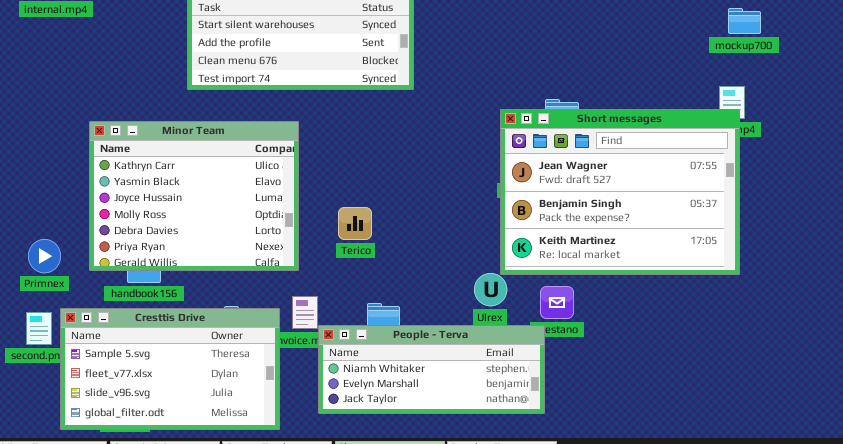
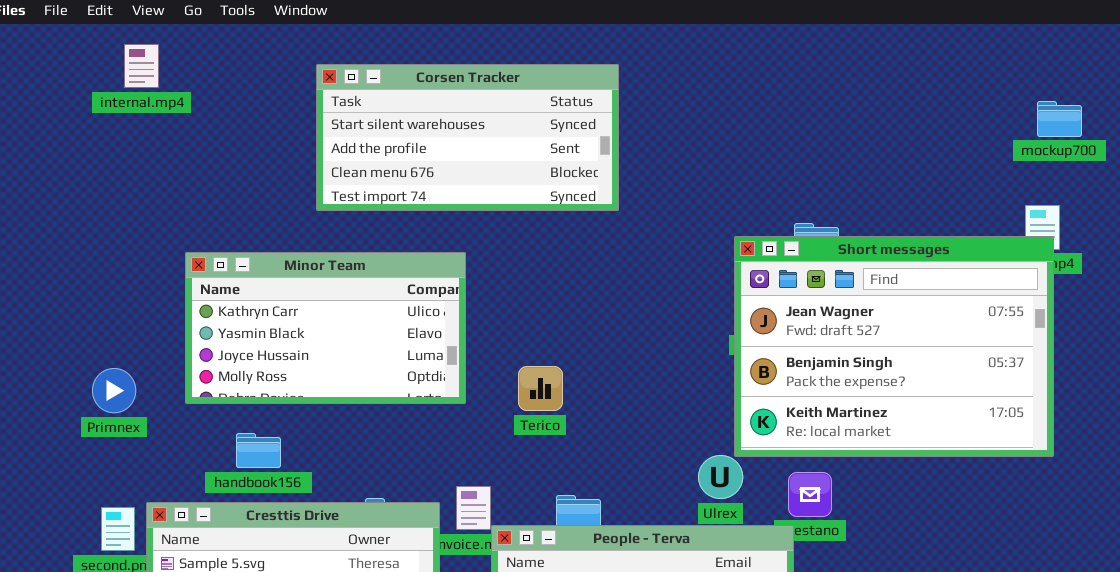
Minor Team: [89,121,299,271] -> [185,252,466,404], resized
Primnex: [28,239,61,273] -> [92,368,136,413], moved

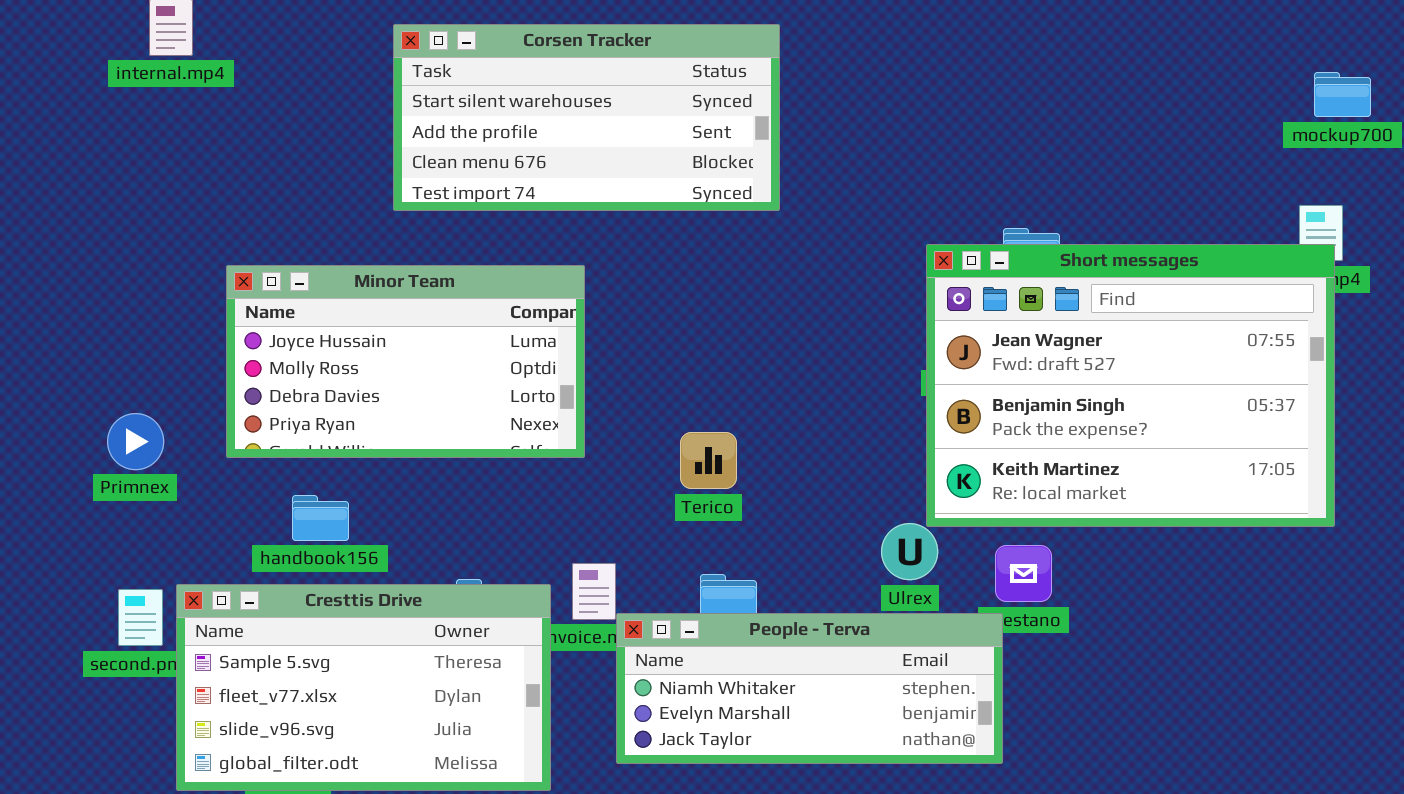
Minor Team: [185,252,466,404] -> [226,265,585,458], scrolled down 2 rows
Terico: [518,366,563,411] -> [680,432,737,489], moved

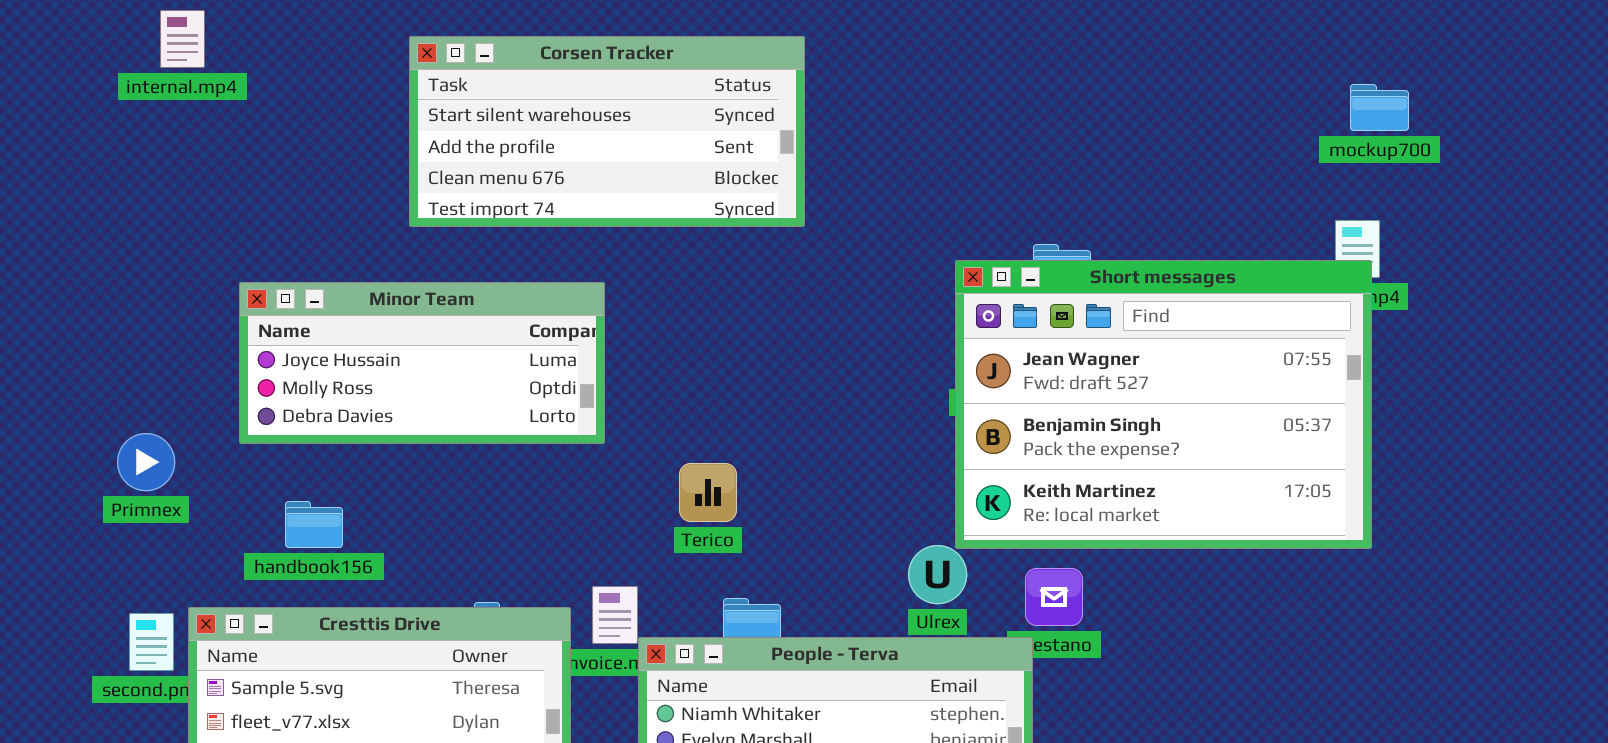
Minor Team: [226,265,585,458] -> [239,282,605,444], resized
Terico: [680,432,737,489] -> [679,463,737,522], moved
handbook156: [292,495,349,541] -> [285,501,343,548], moved

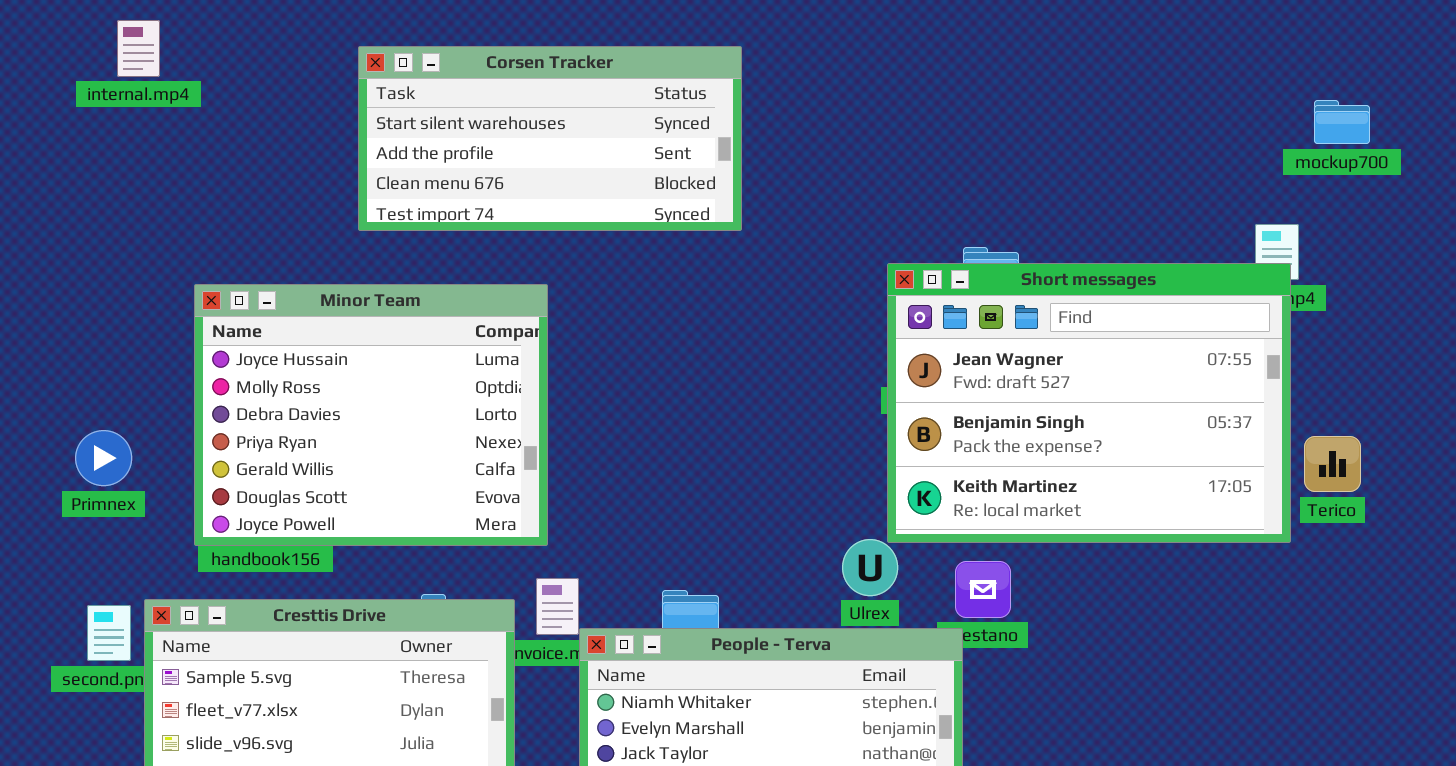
mockup700: [1350,84,1409,131] -> [1314,100,1370,144], moved
Minor Team: [239,282,605,444] -> [194,284,548,546], resized
Terico: [679,463,737,522] -> [1304,436,1361,492], moved

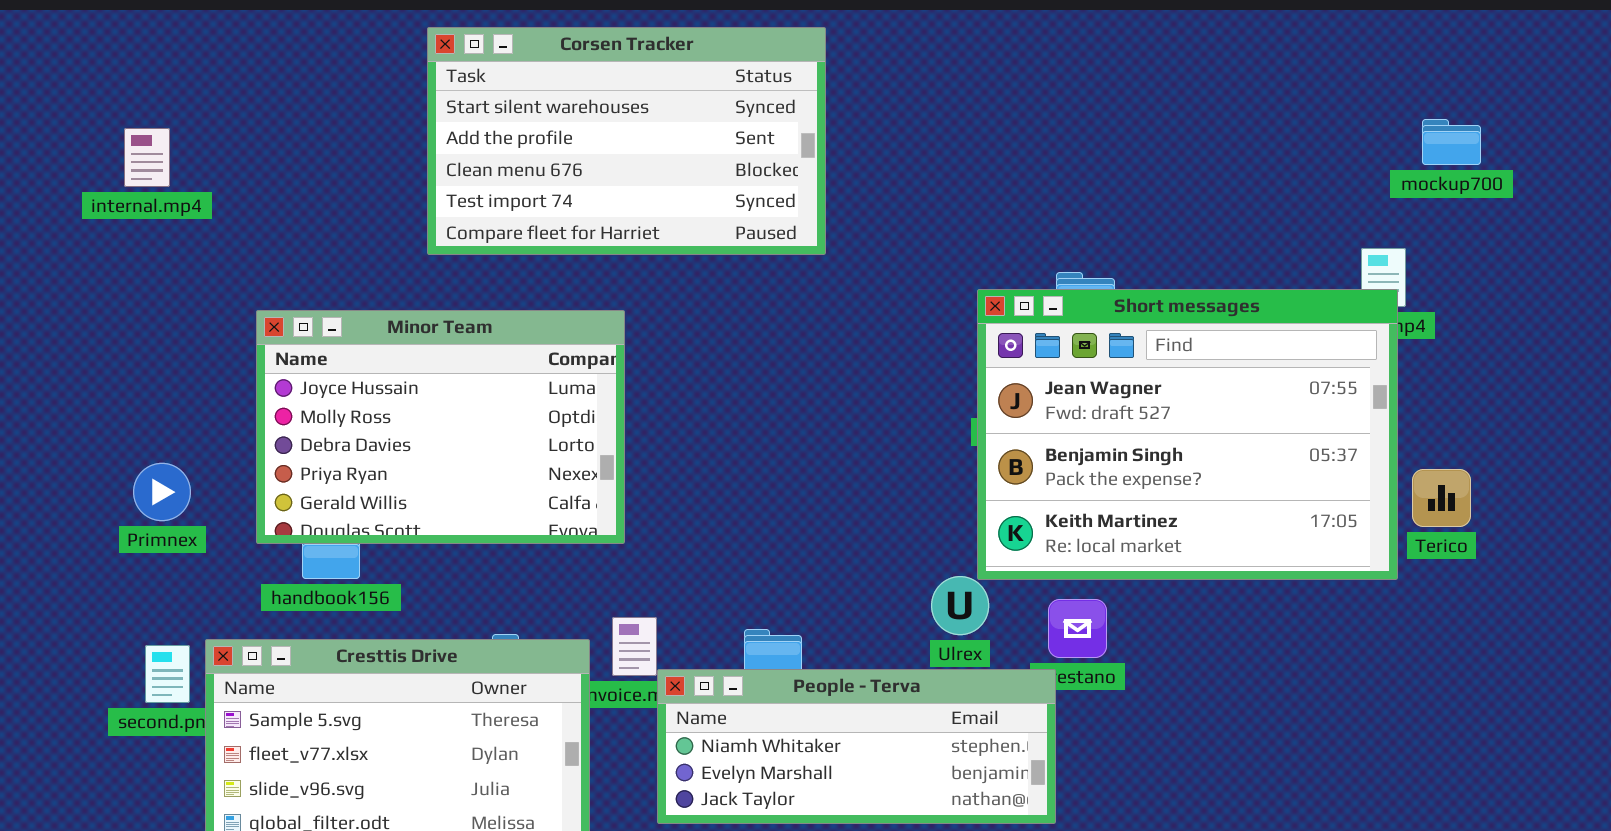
internal.mp4: [117,20,160,77] -> [124,128,170,187], moved
Corsen Tracker: [358,46,742,231] -> [427,27,826,255], resized
Minor Team: [194,284,548,546] -> [256,310,625,544], resized

